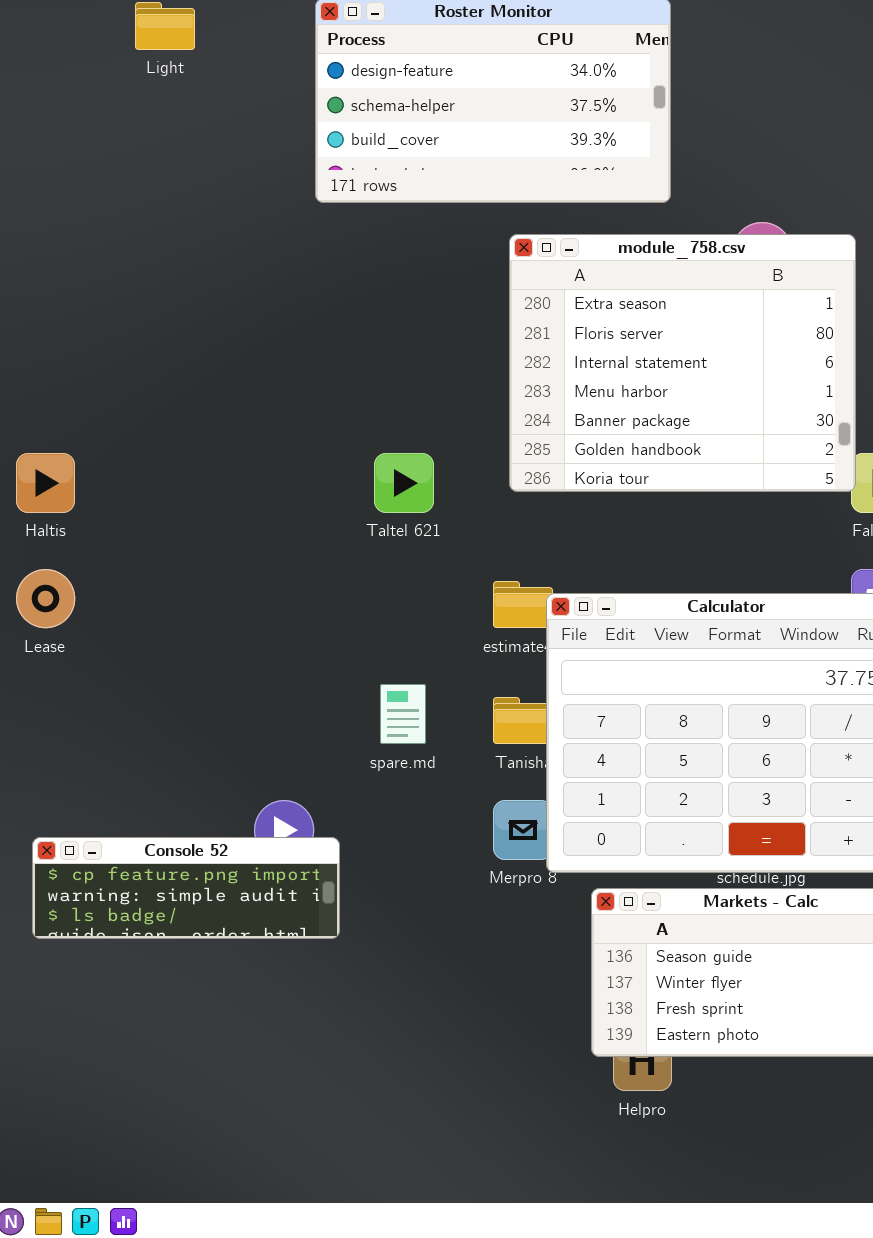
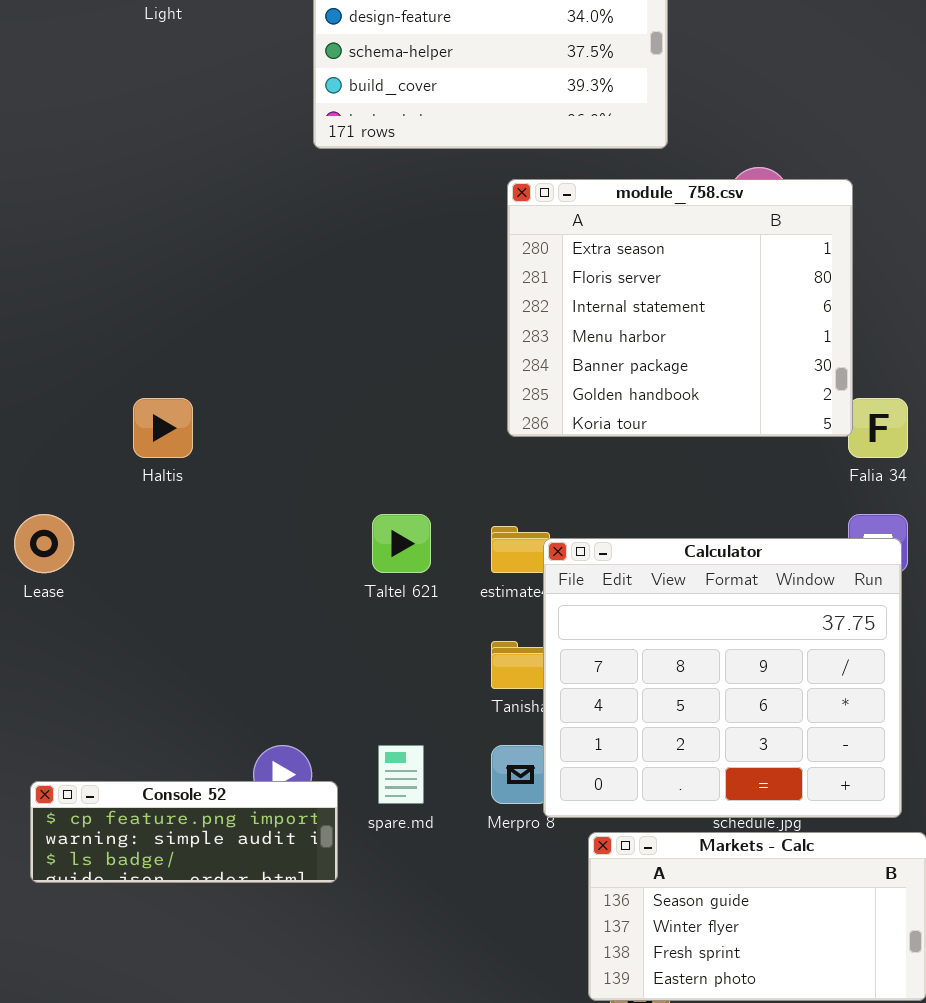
Haltis: [16,453,75,513] -> [133,398,193,458], moved
Taltel 621: [374,453,434,513] -> [372,514,431,573], moved
spare.md: [380,684,426,744] -> [378,745,424,804], moved

